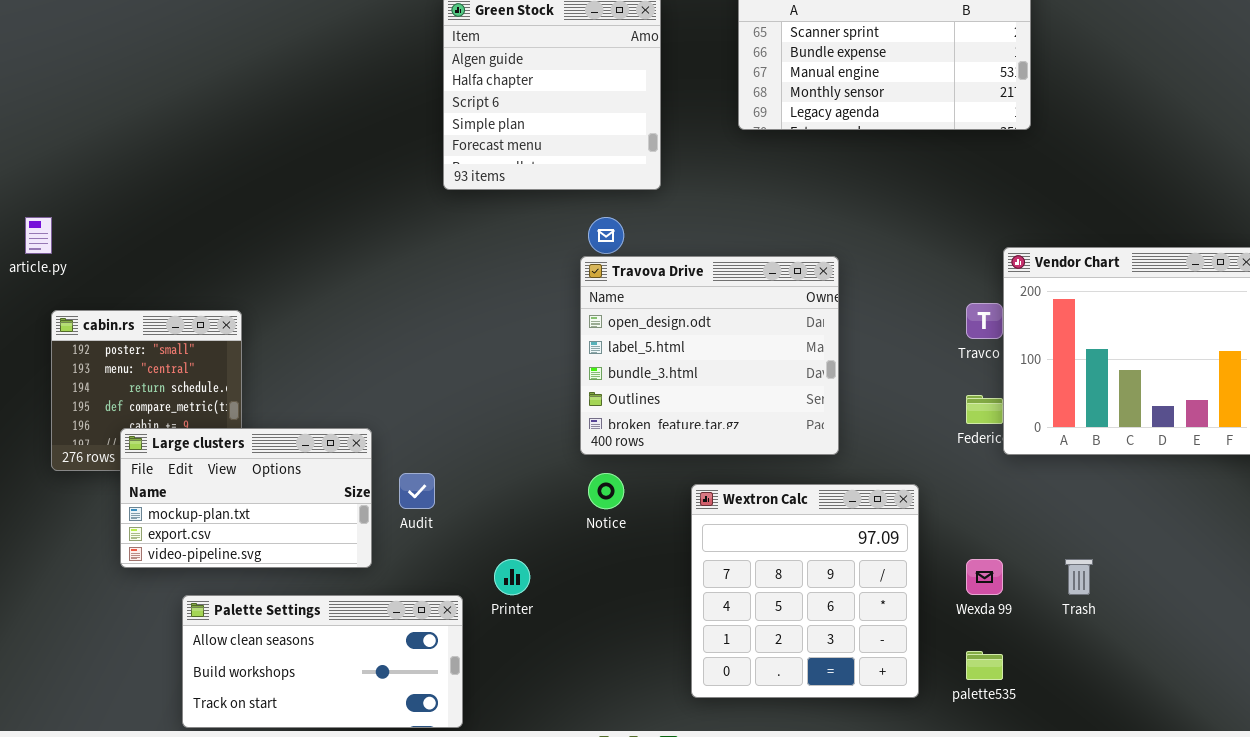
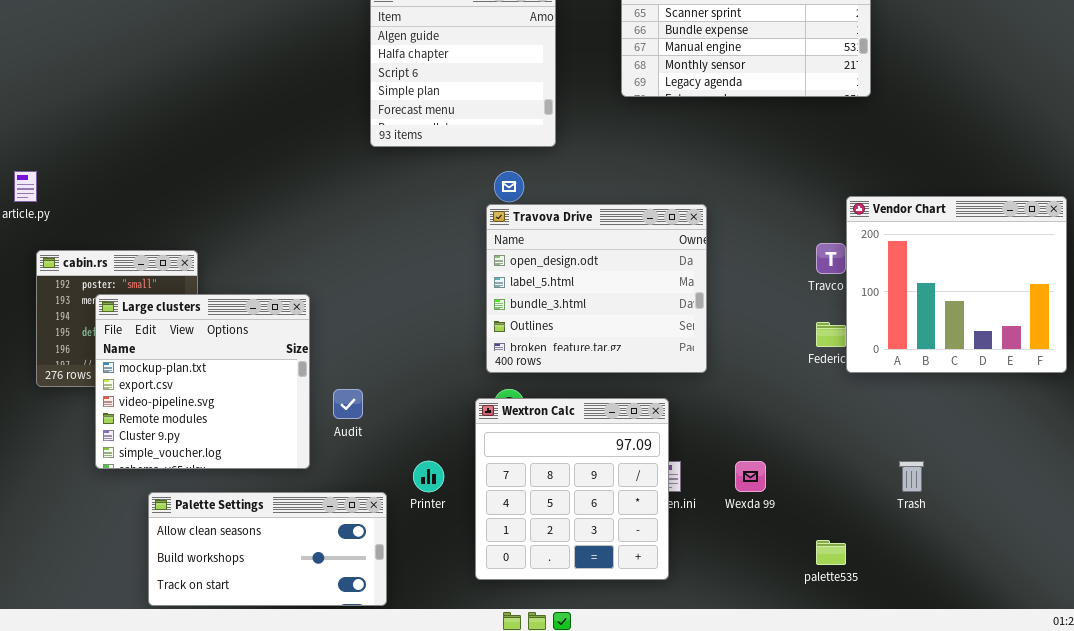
Large clusters: [120,428,372,568] -> [95,294,310,469], resized
Wextron Calc: [691,484,919,698] -> [475,398,669,580], moved
Wexda 99: [966,559,1003,595] -> [735,461,766,492], moved

